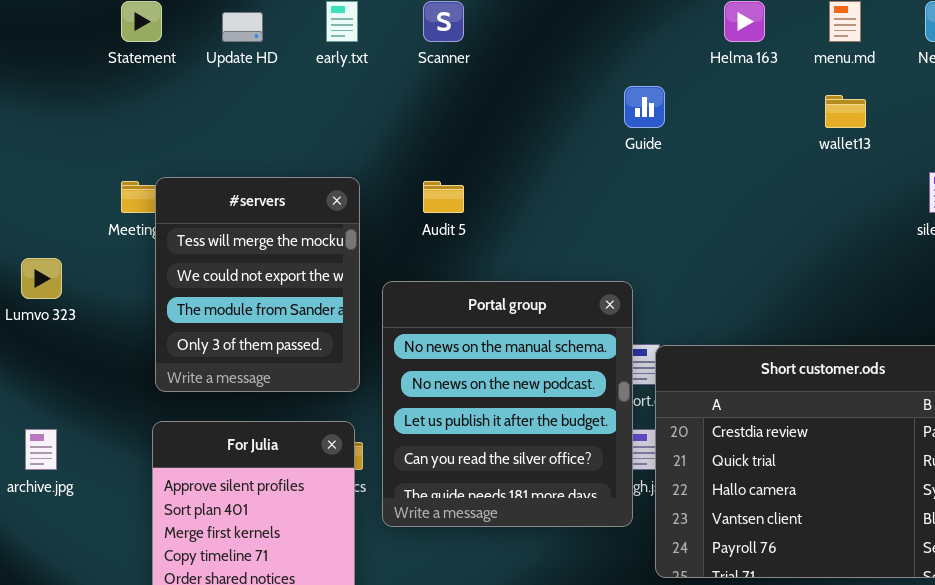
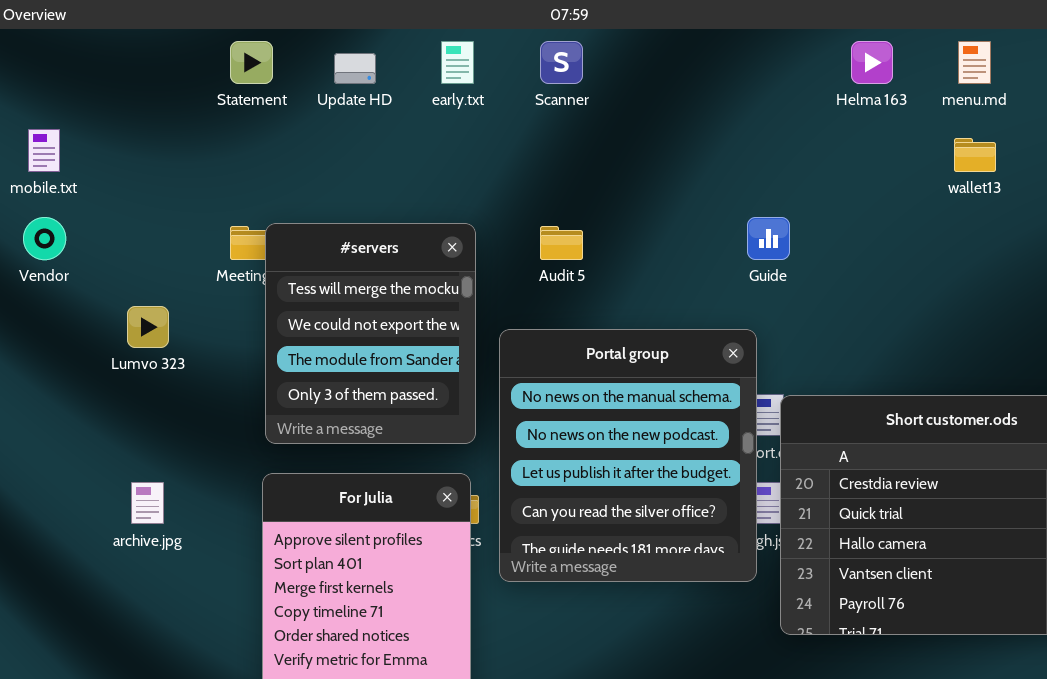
Guide: [624,86,665,128] -> [747,217,790,260], moved

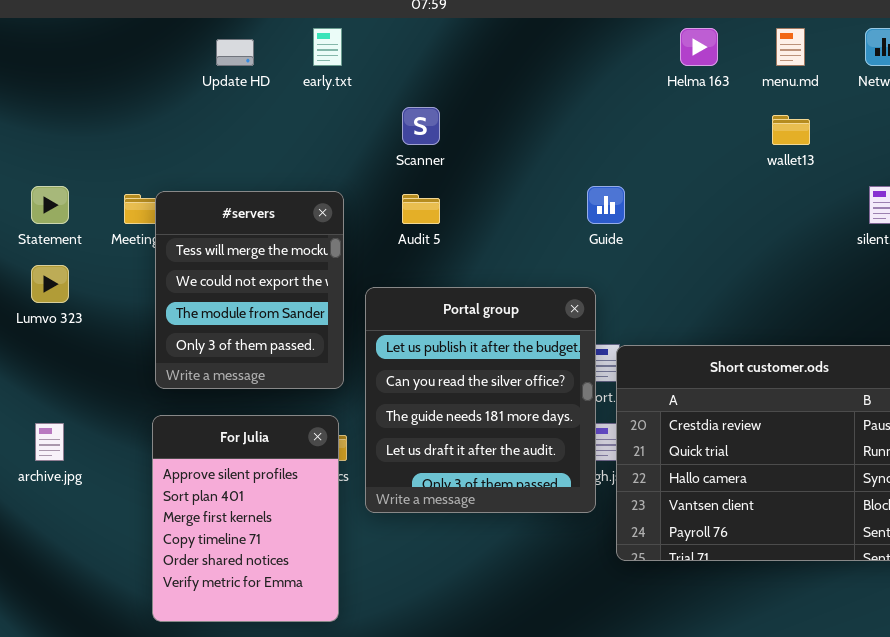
Statement: [230,41,273,84] -> [31,186,69,224], moved
Scanner: [540,41,583,84] -> [402,107,440,145], moved
Portal group: [499,329,757,582] -> [365,287,596,513], scrolled down 2 rows

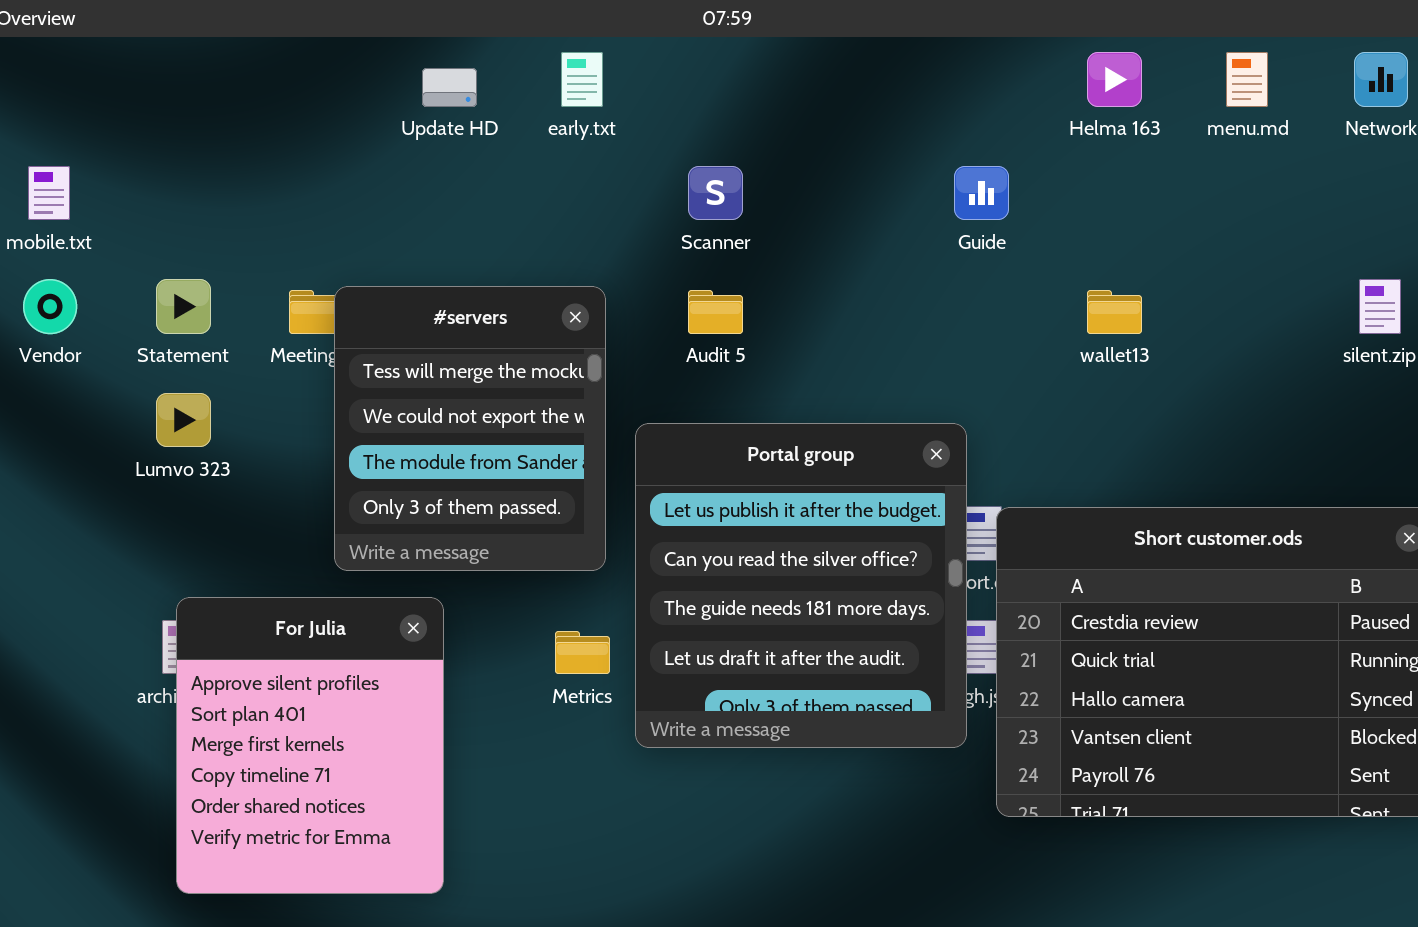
wallet13: [772,115,810,145] -> [1087,290,1142,334], moved
Guide: [587,186,625,224] -> [954,166,1009,220], moved
For Julia: [152,415,339,622] -> [176,597,444,894], moved

